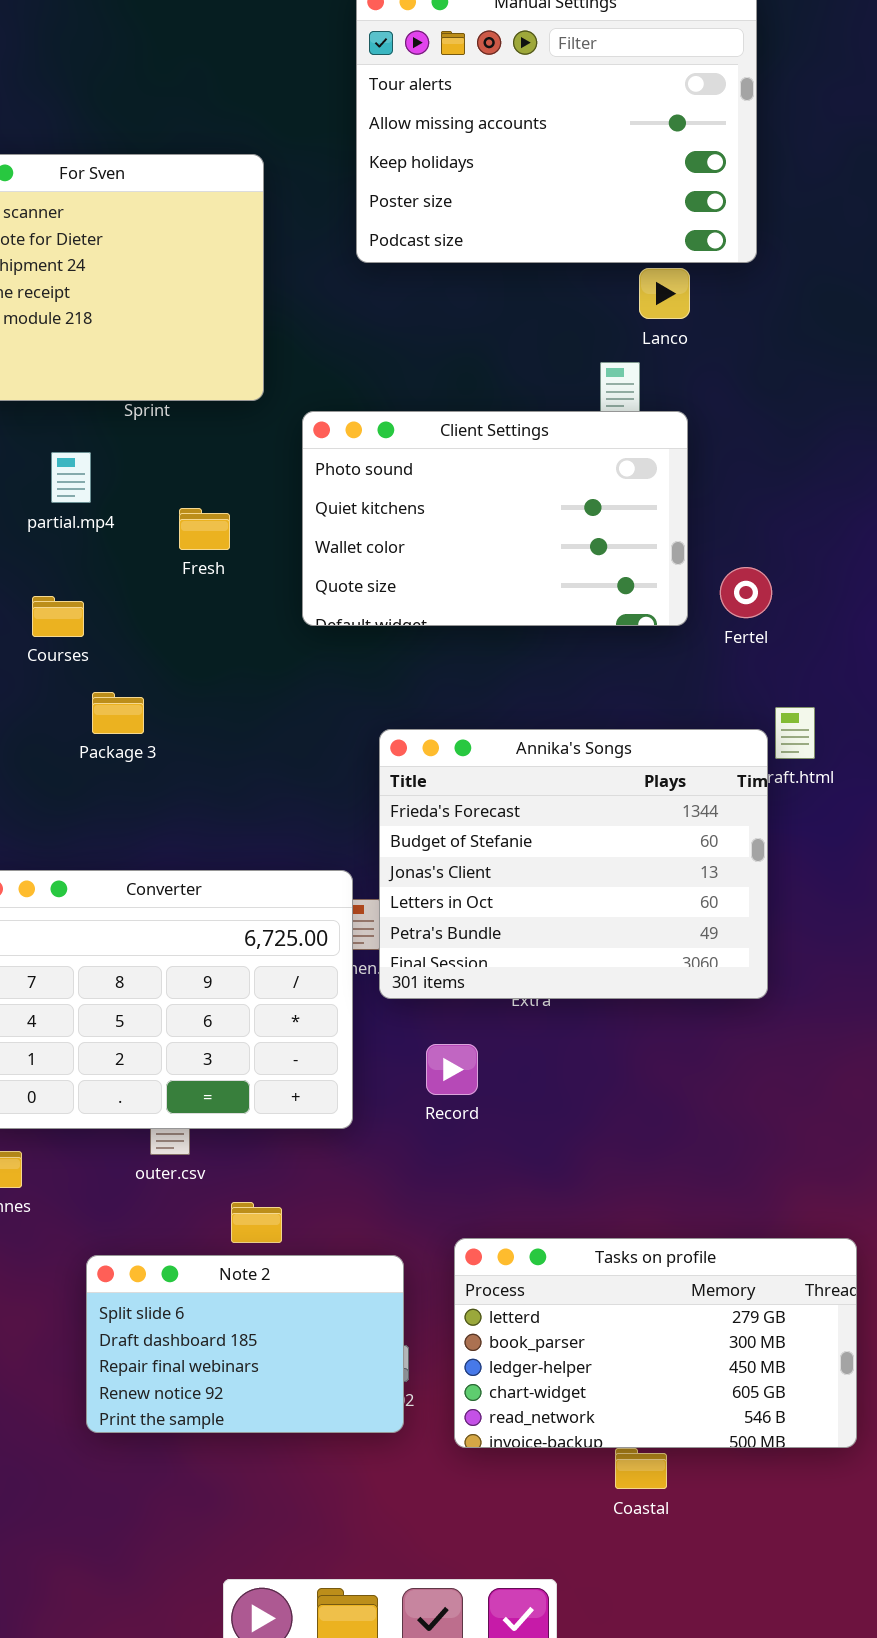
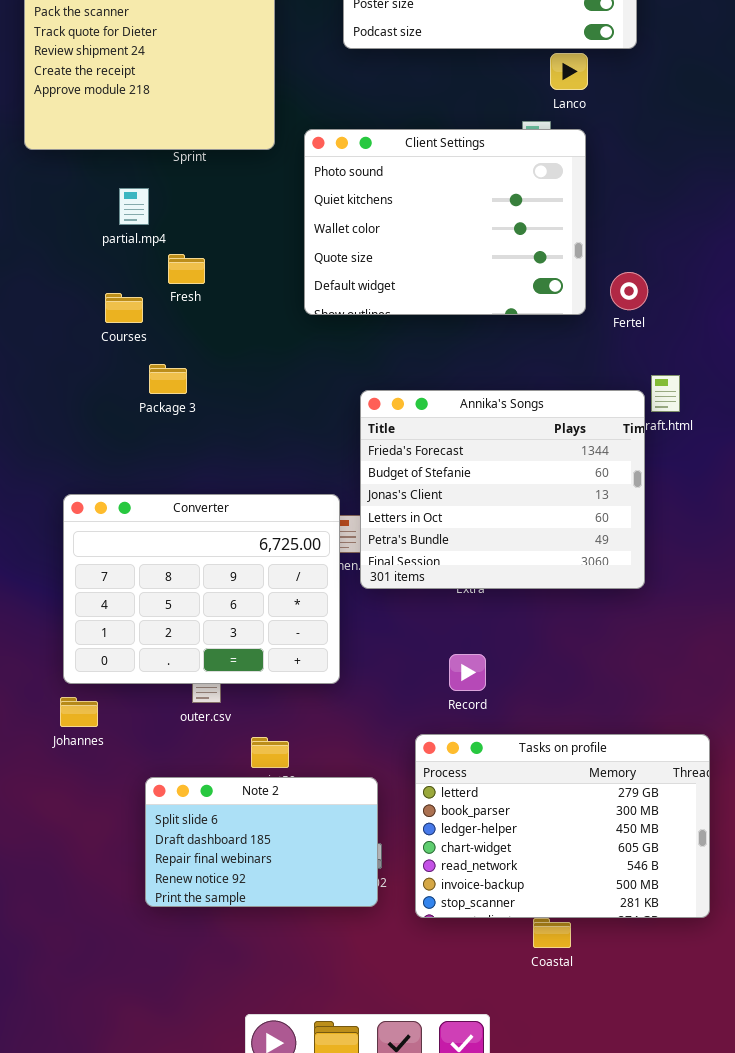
Client Settings: [302,411,688,626] -> [304,129,586,315], resized
Fresh: [179,508,230,550] -> [168,254,205,284], moved
Record: [426,1044,478,1095] -> [449,654,486,691], moved
Tasks on profile: [454,1238,857,1448] -> [415,734,710,918], resized

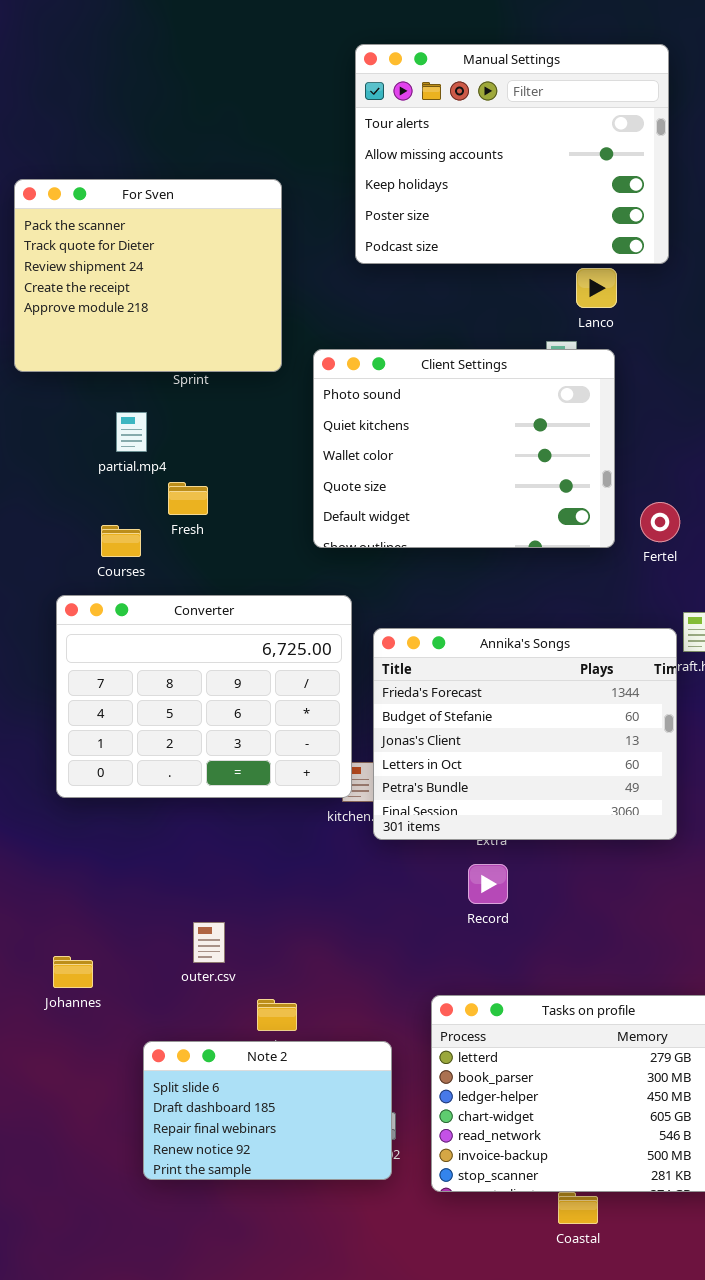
Converter: [63,494,340,684] -> [56,595,352,798], moved
Record: [449,654,486,691] -> [468,864,508,904], moved

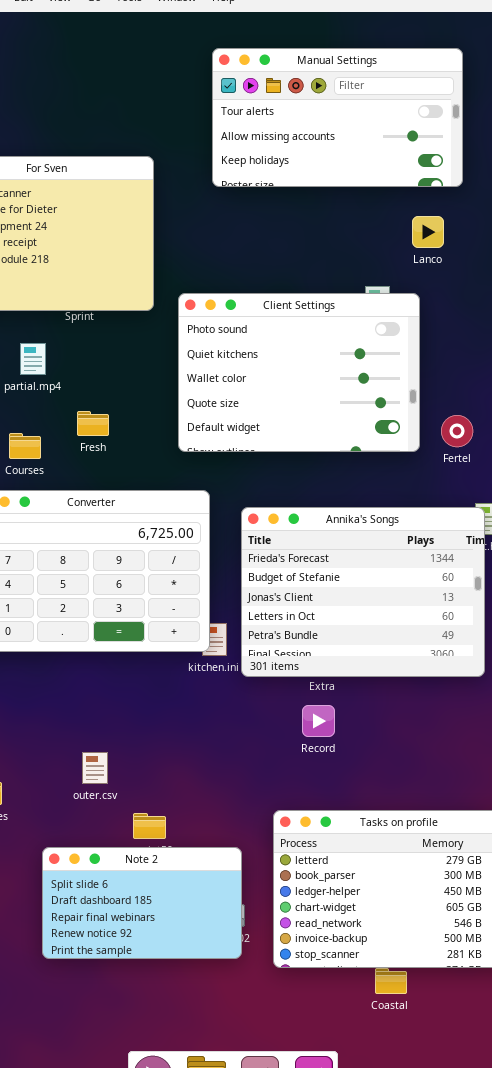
Manual Settings: [355,44,669,264] -> [212,48,463,187], resized
Lanco: [576,268,617,308] -> [412,216,444,248], moved
Fresh: [168,482,208,515] -> [77,411,109,436], moved
Annika's Songs: [373,628,677,840] -> [241,507,485,677], moved

